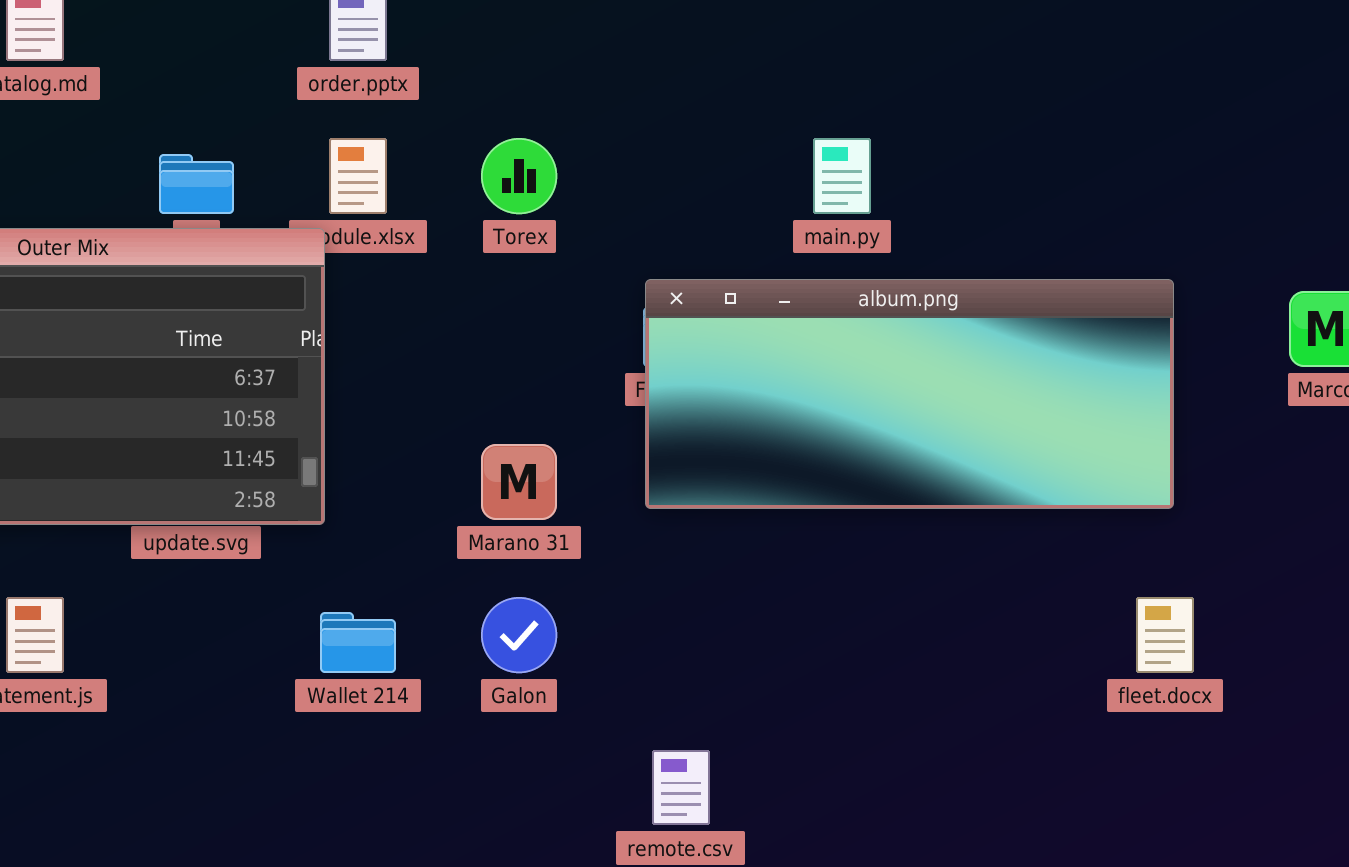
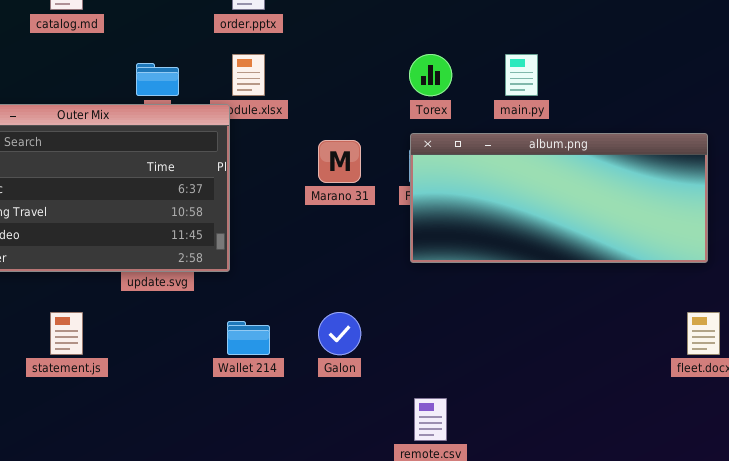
Torex: [481,138,557,214] -> [409,54,452,96], moved
Marano 31: [481,444,557,520] -> [318,140,361,183], moved

